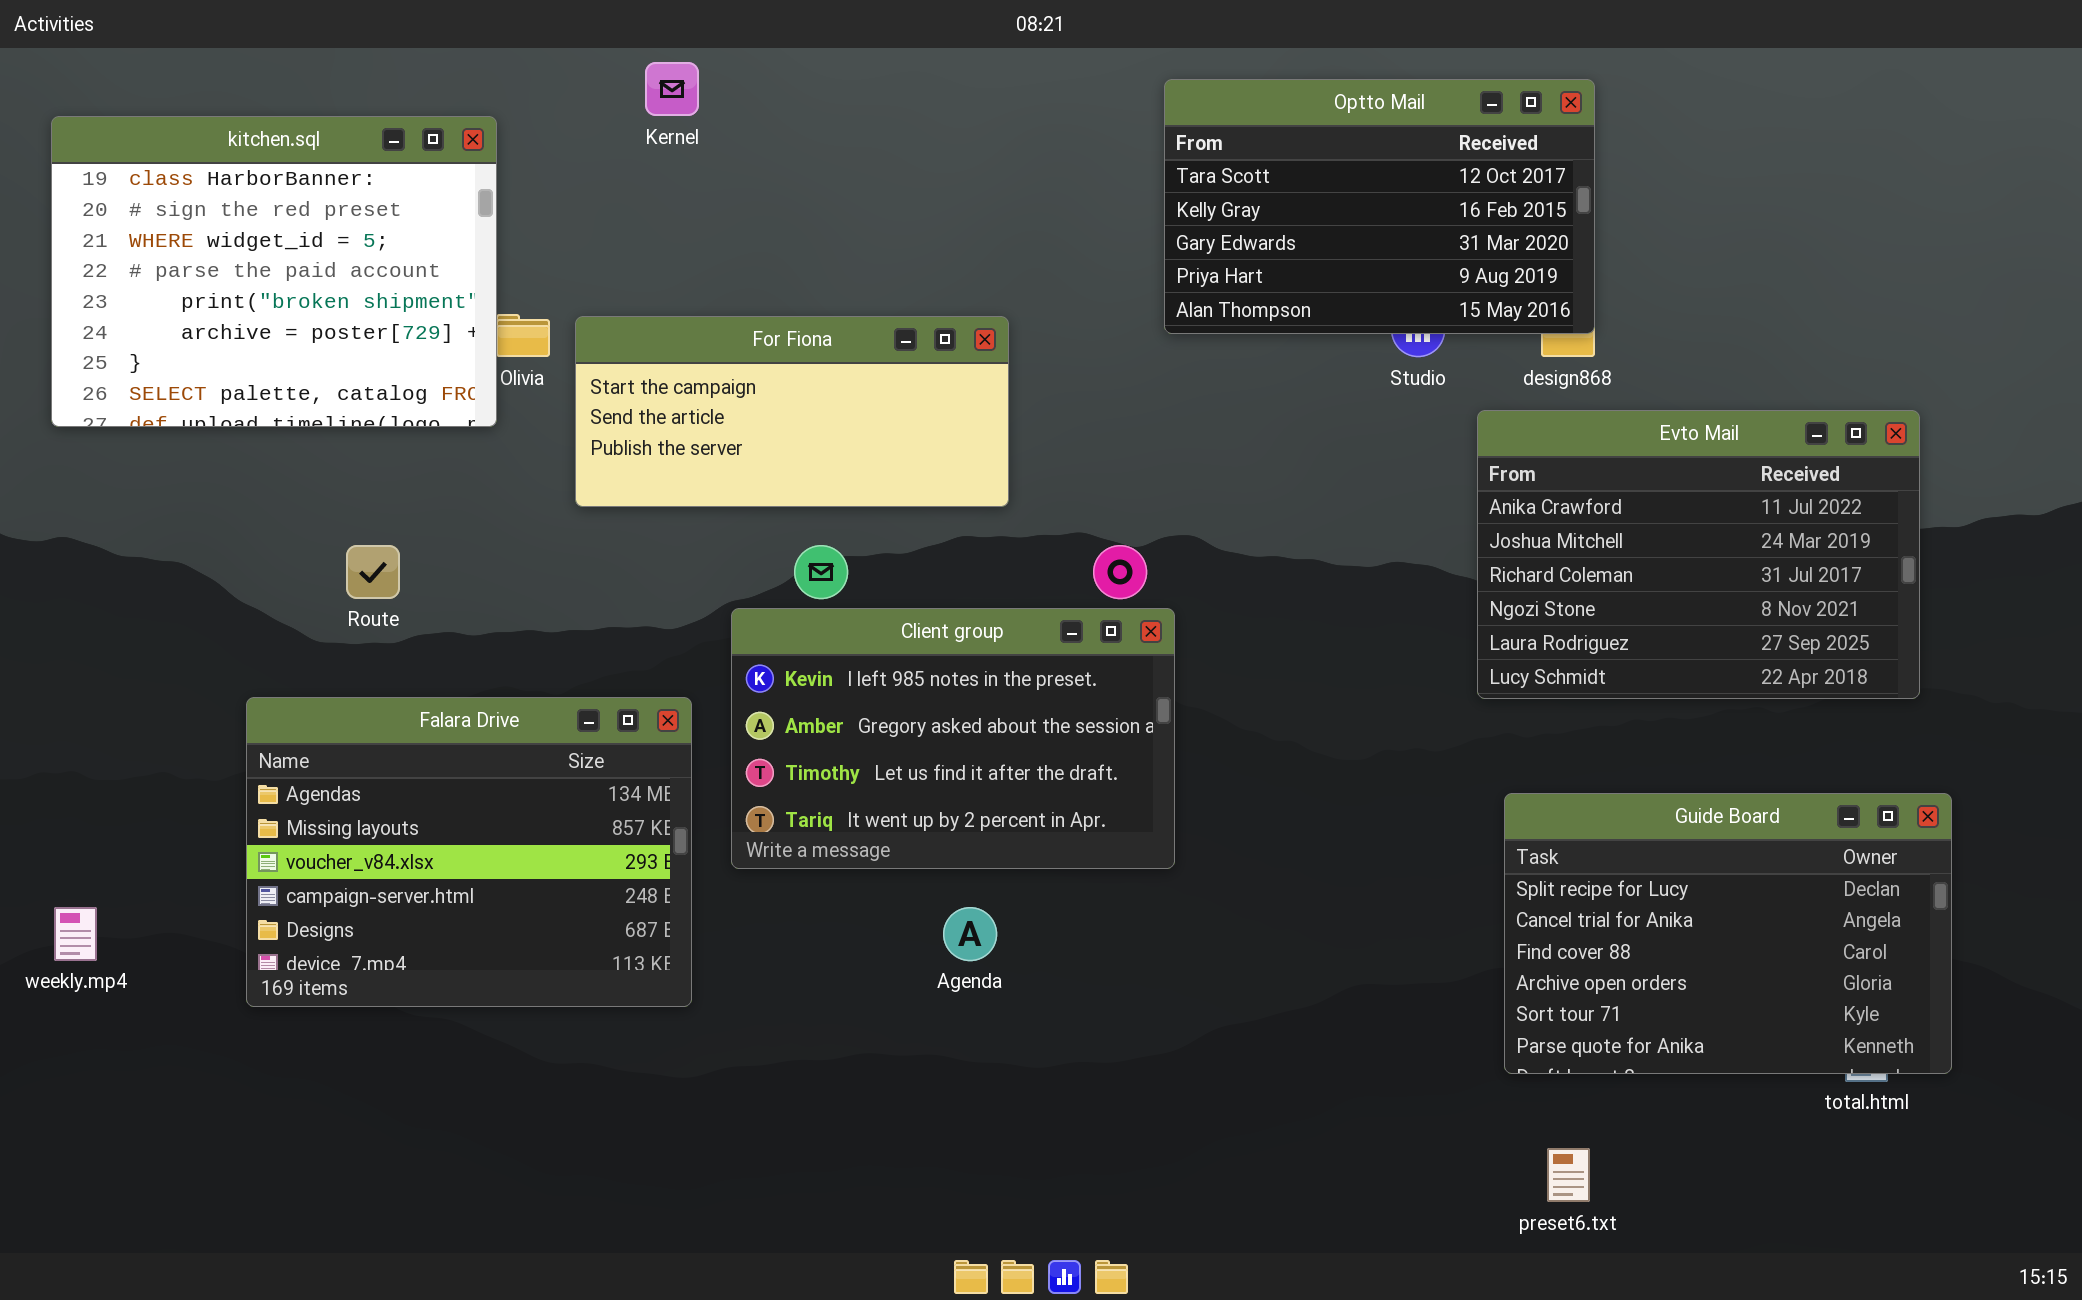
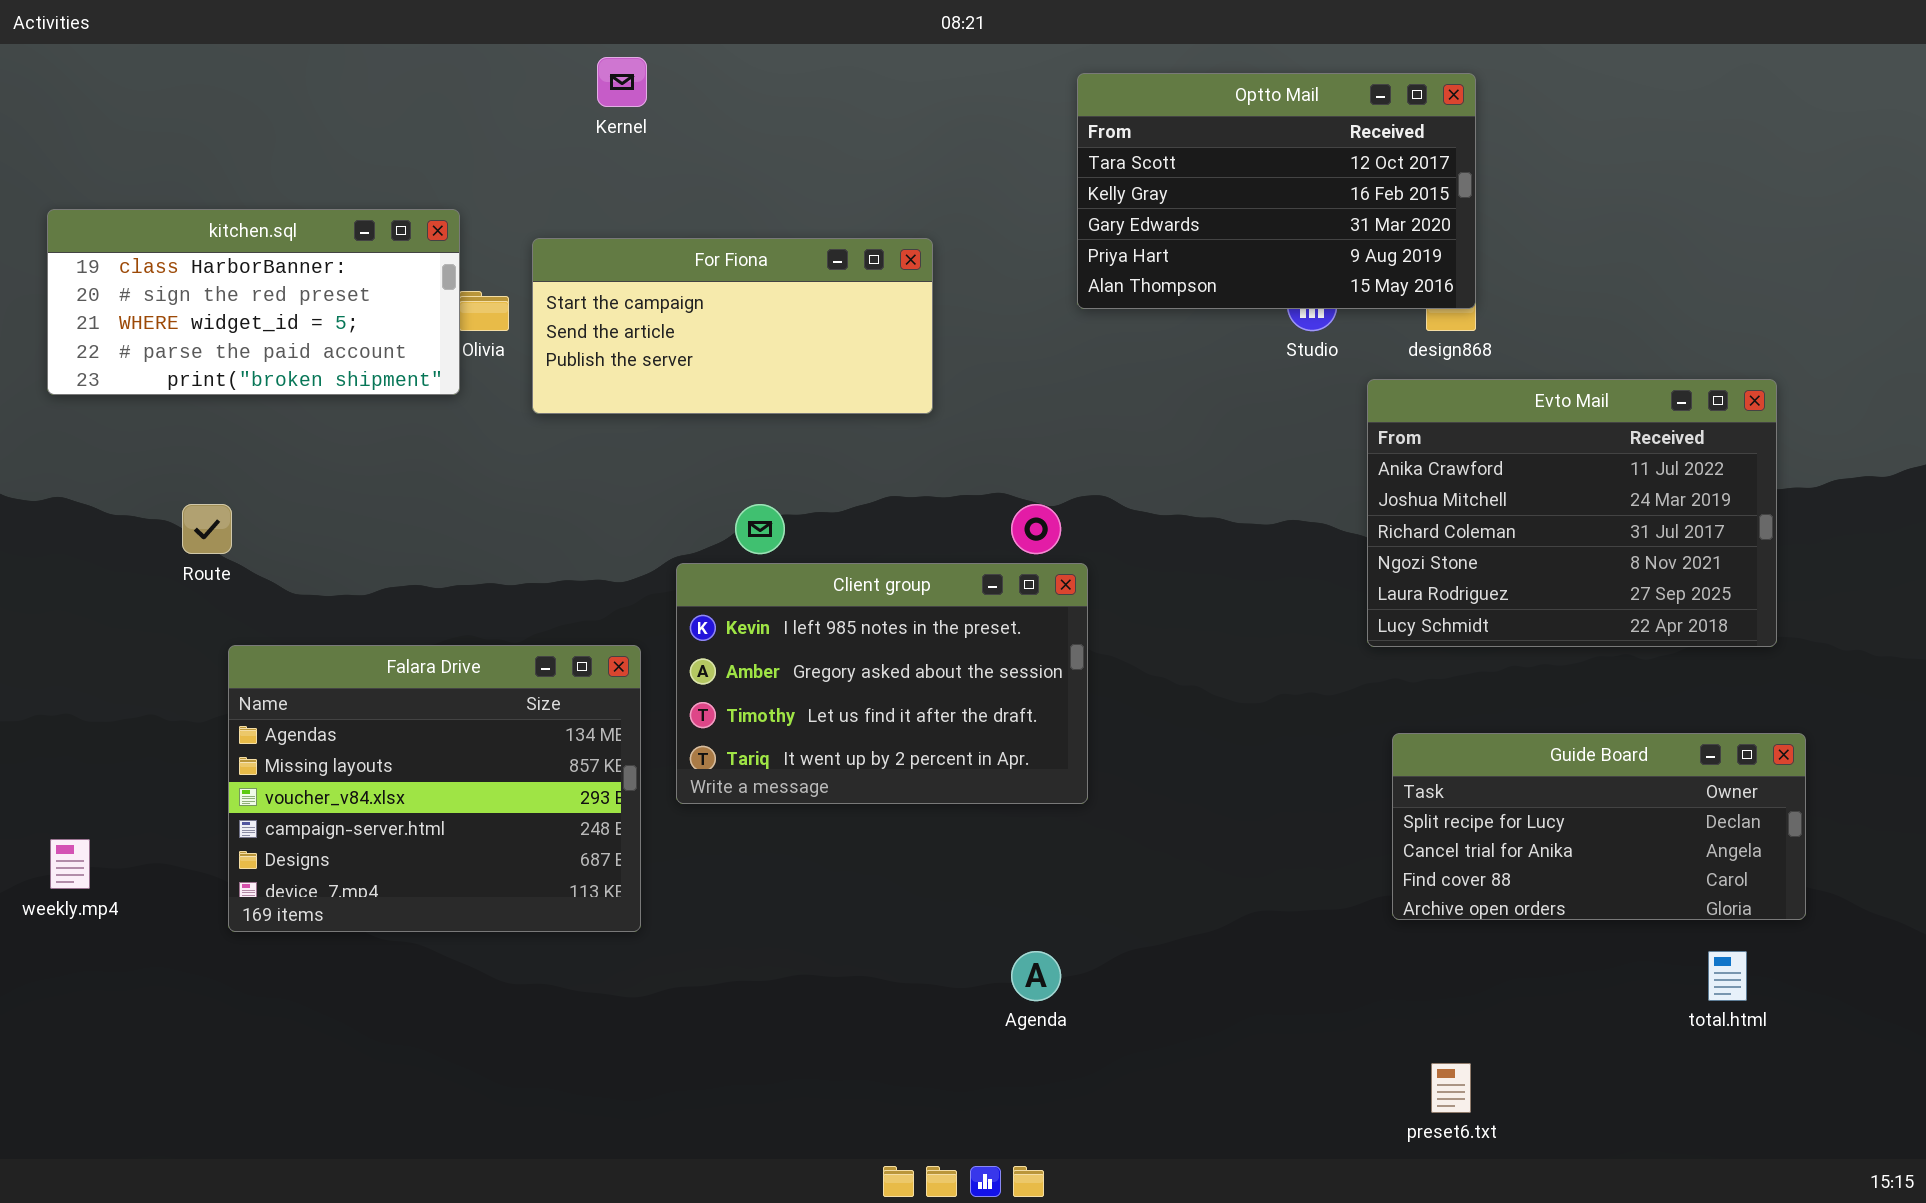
kitchen.sql: [51,116,497,427] -> [47,209,460,395], resized
For Fiona: [575,316,1009,507] -> [532,238,933,414], moved
Route: [346,545,400,599] -> [182,504,232,554], moved
Guide Board: [1504,793,1952,1074] -> [1392,733,1806,920], resized
Agenda: [943,907,997,961] -> [1011,951,1061,1001], moved

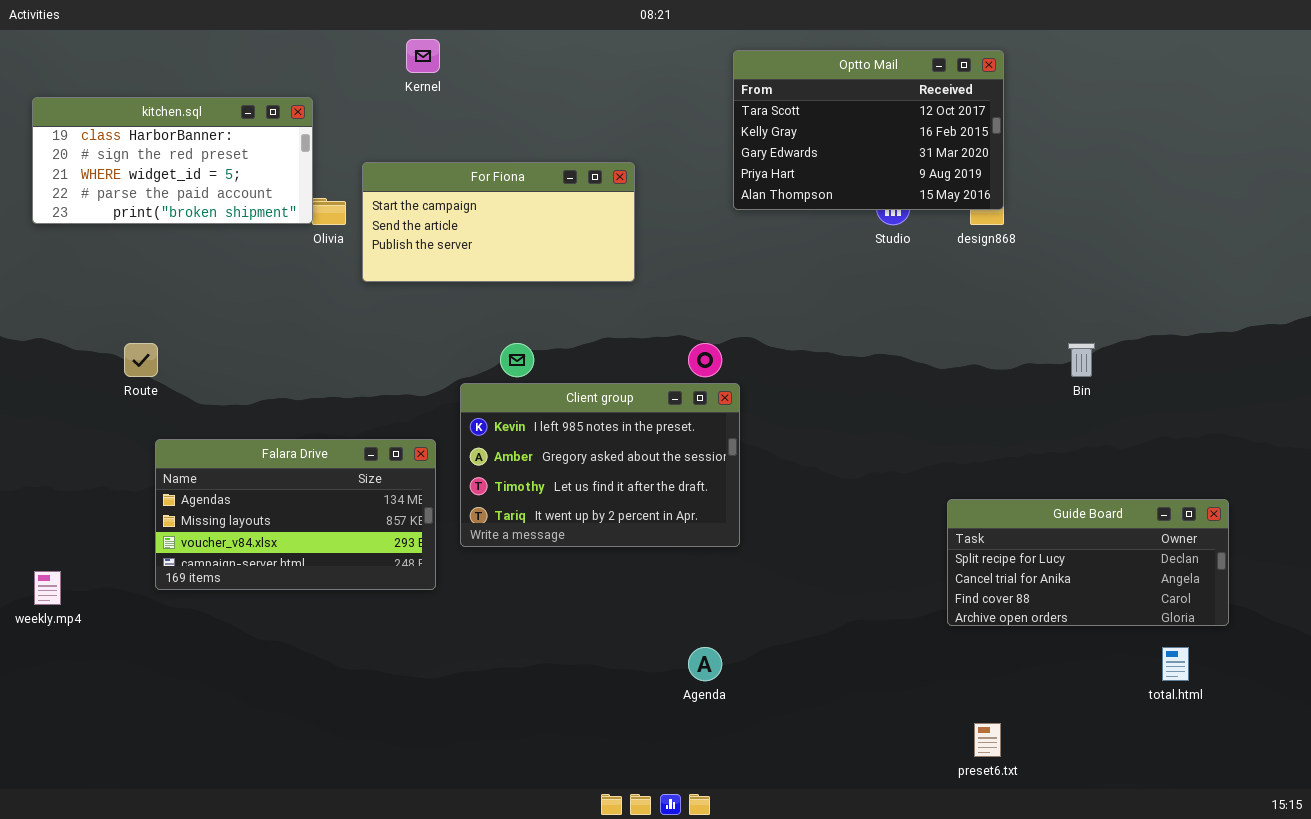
kitchen.sql: [47,209,460,395] -> [32,97,313,224], moved
Evto Mail: [1367,379,1777,647] -> none, closed
Falara Drive: [228,645,641,932] -> [155,439,436,590], resized

